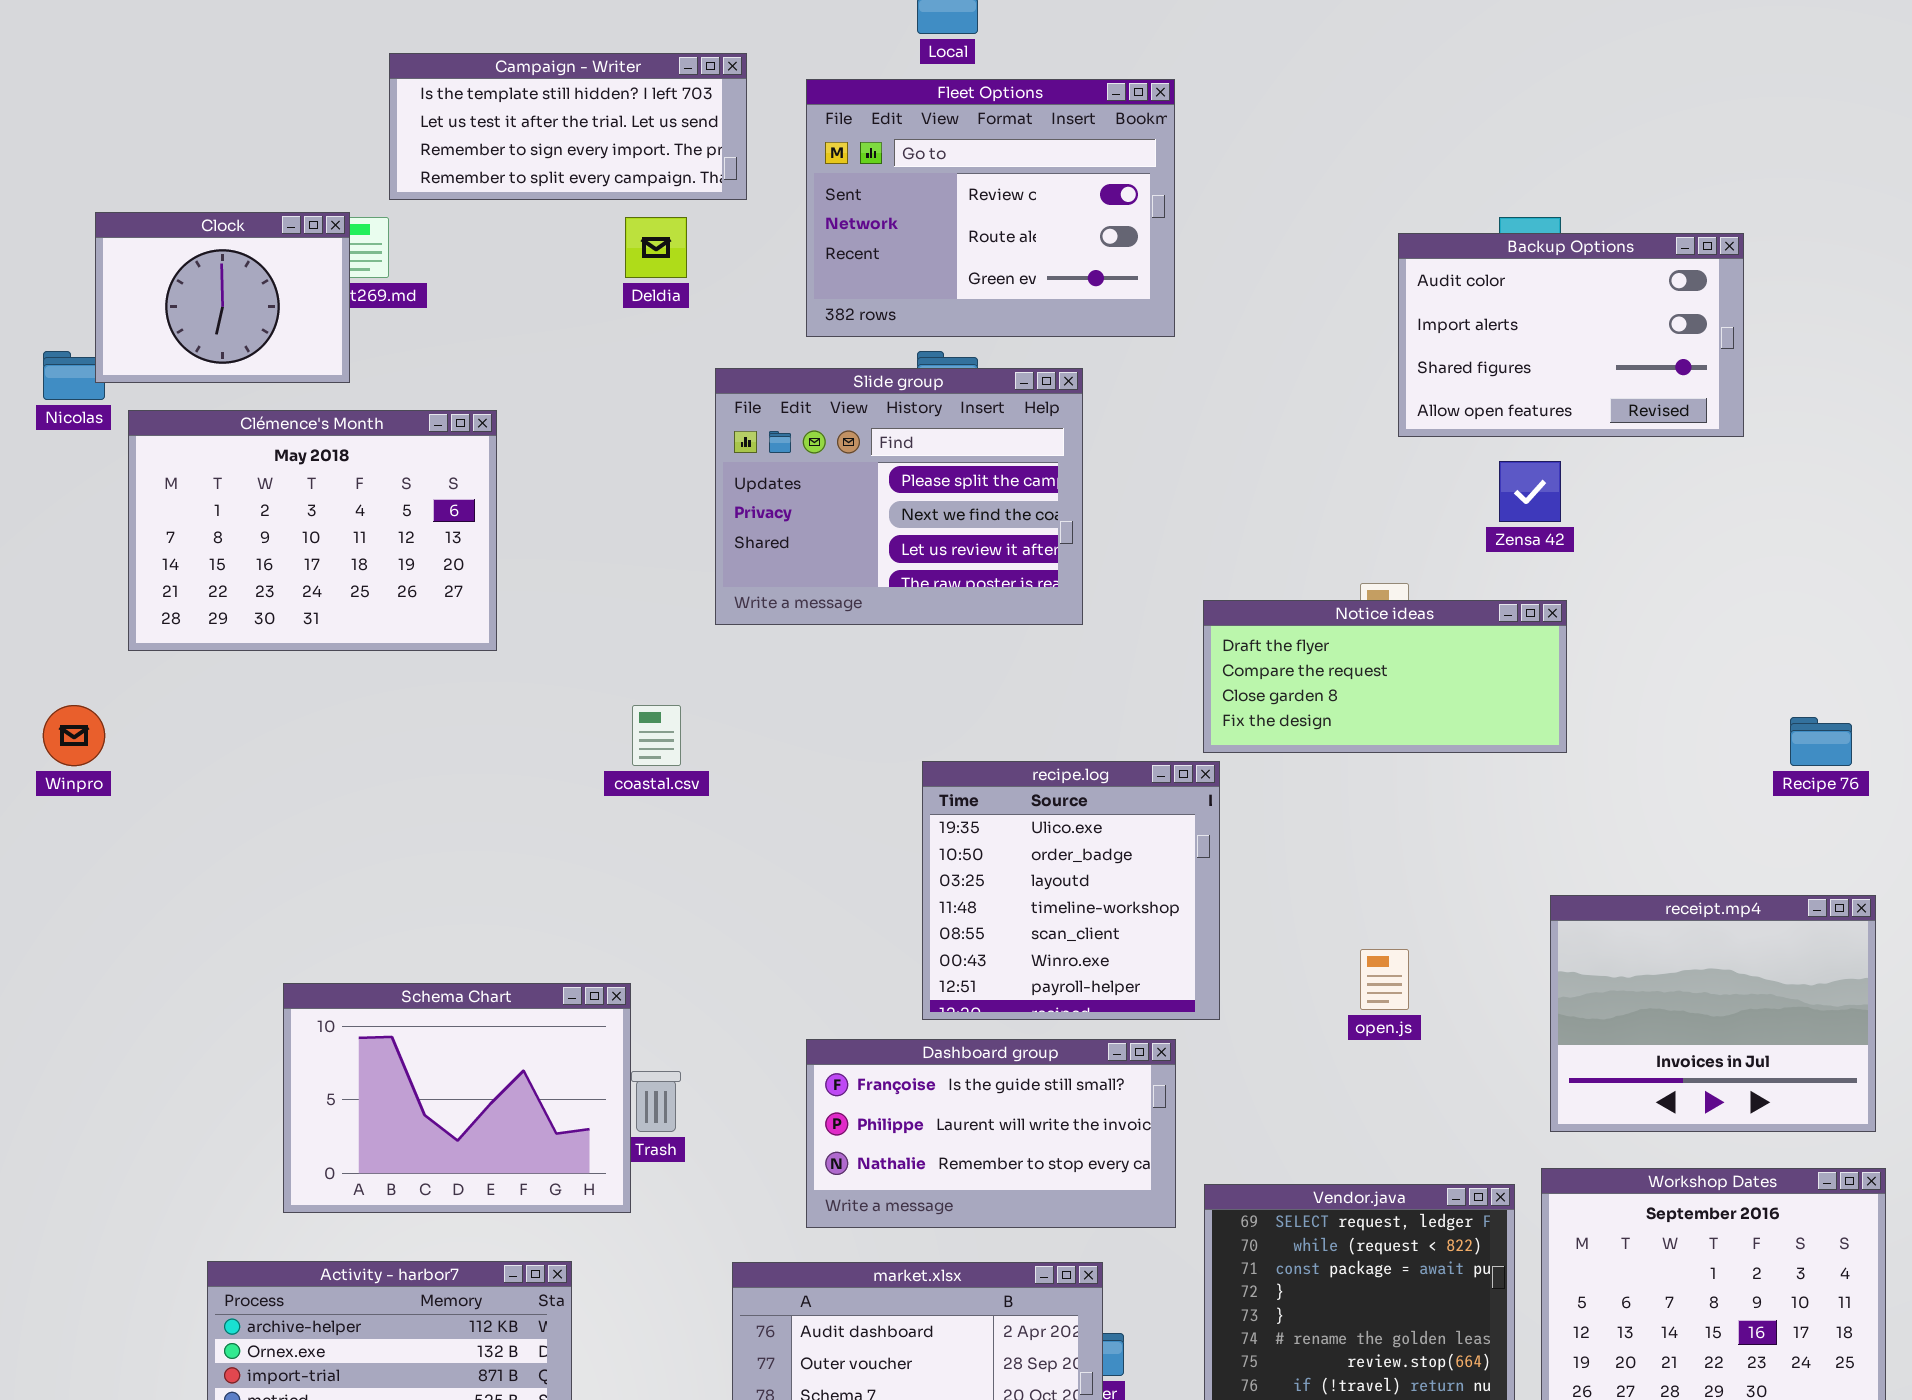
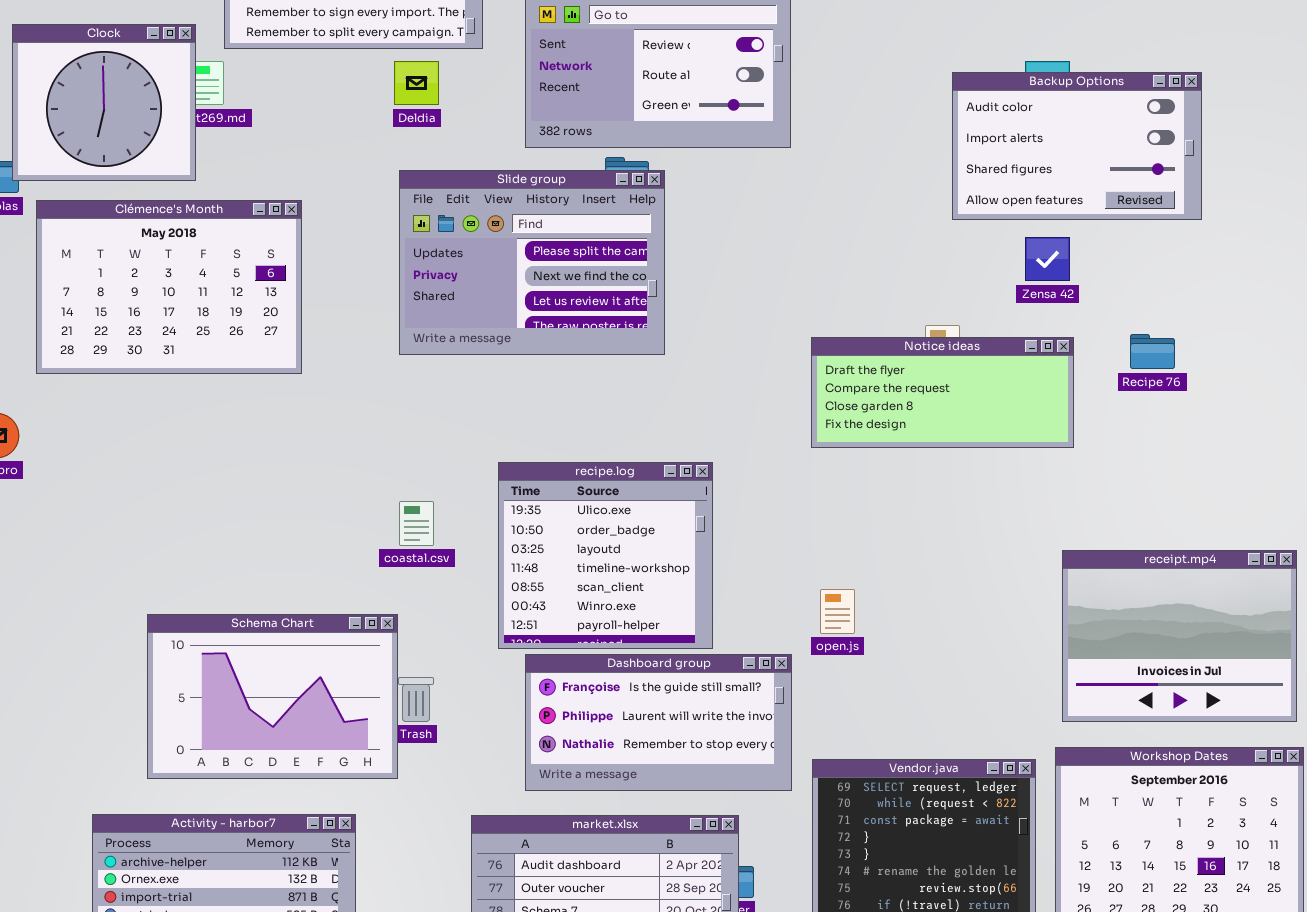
Clock: [95,212,350,383] -> [12,24,196,181], resized
Slide group: [715,368,1083,625] -> [399,170,665,355], moved
coastal.csv: [632,705,681,766] -> [399,501,434,546], moved
Recipe 76: [1790,717,1852,766] -> [1130,334,1175,369], moved
recipe.log: [922,761,1220,1020] -> [498,462,713,649], moved
open.js: [1360,949,1409,1010] -> [820,589,855,634], moved

